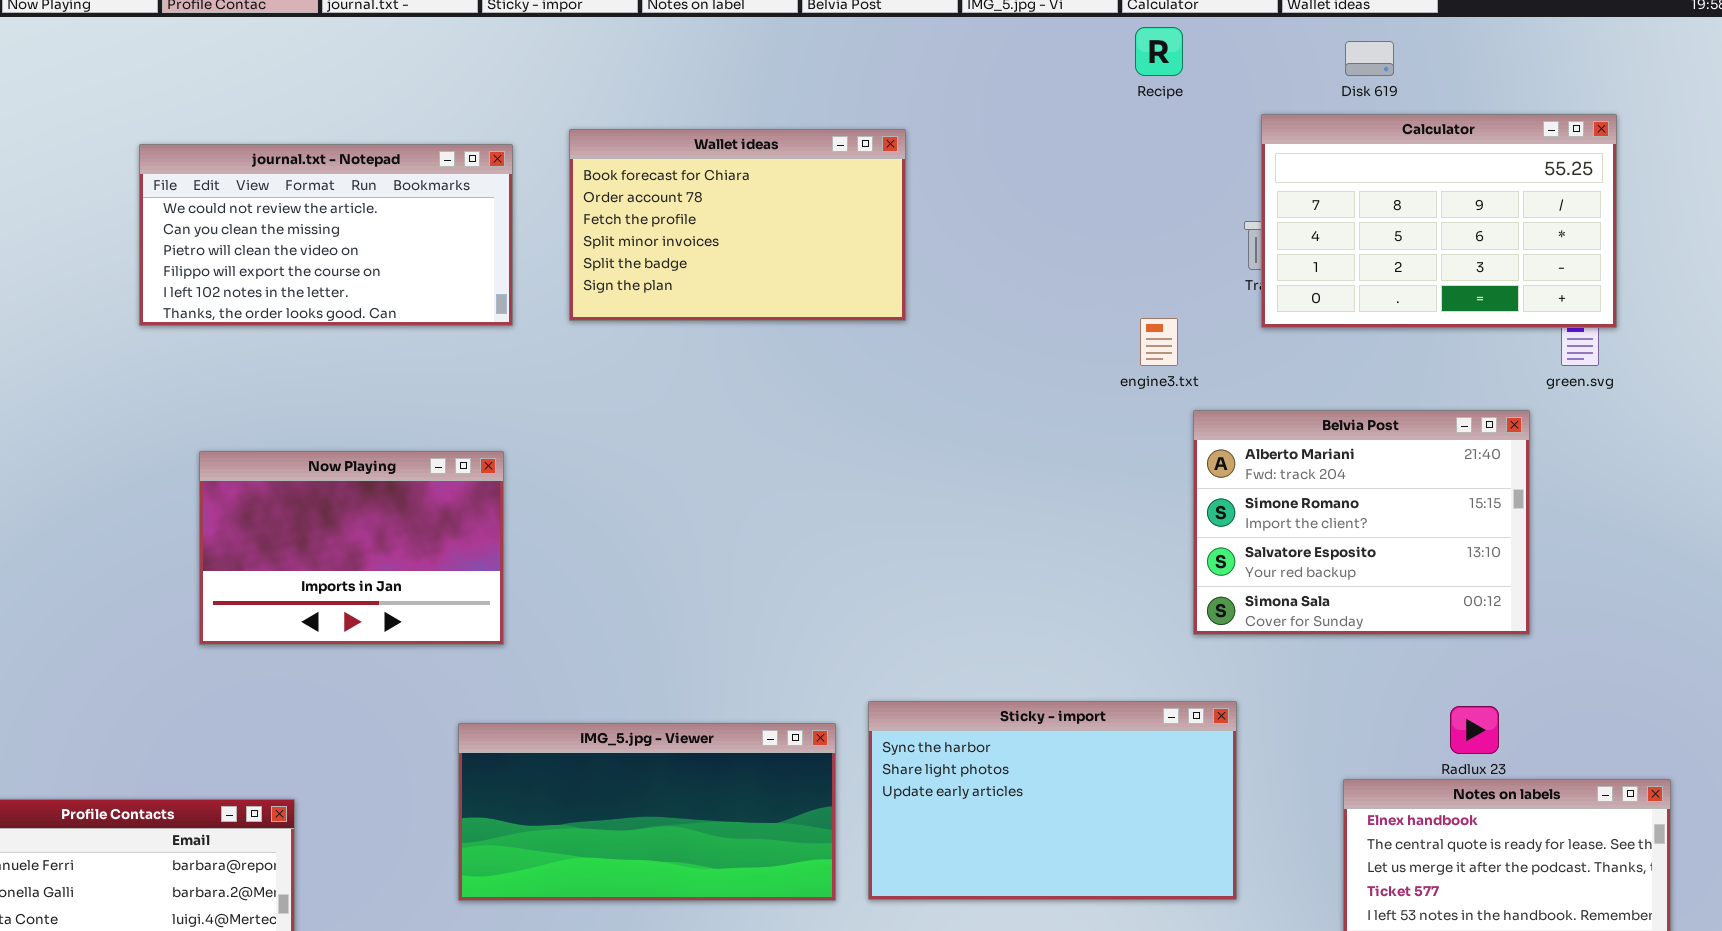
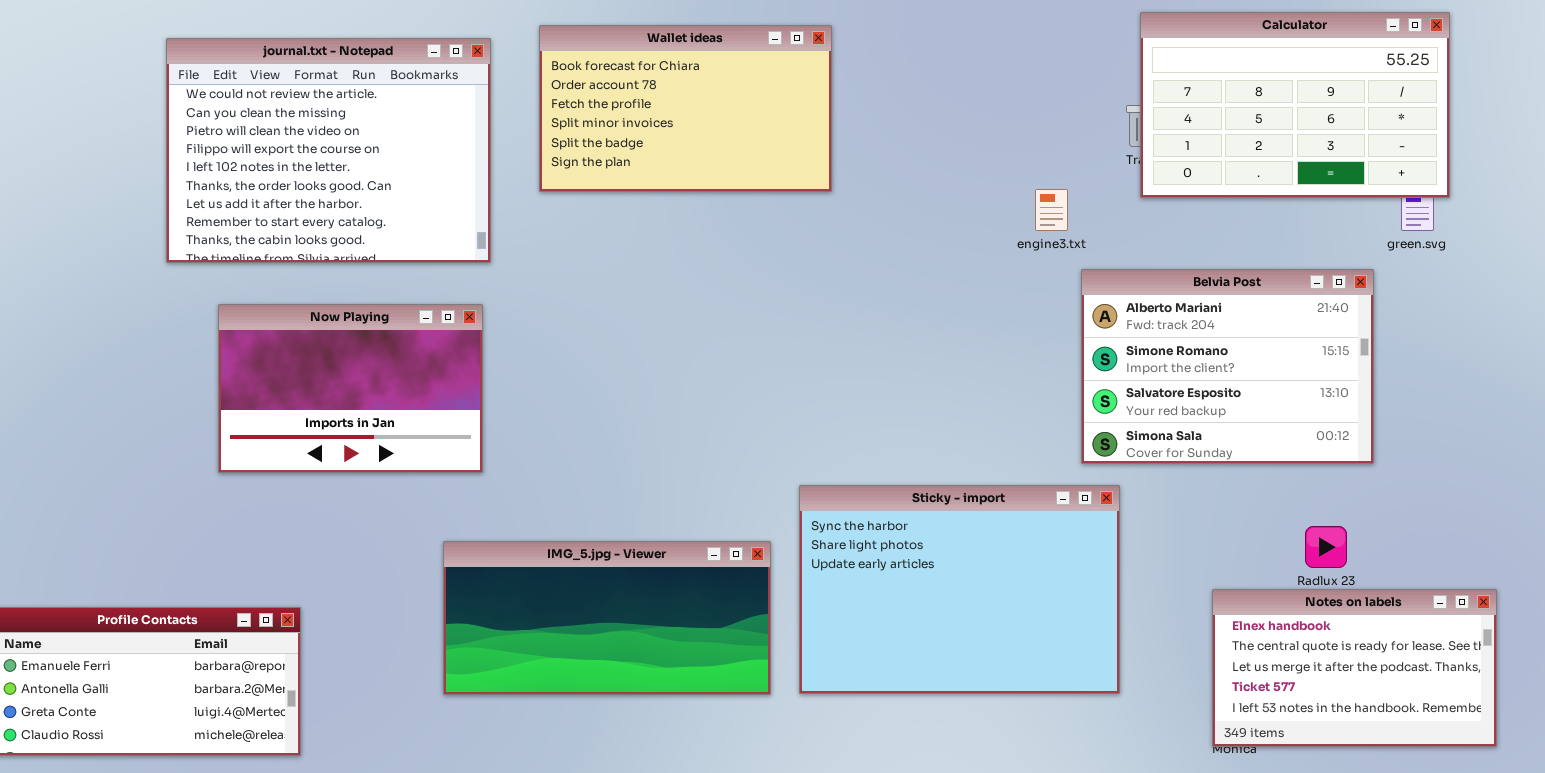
journal.txt - Notepad: [139,144,513,326] -> [166,38,491,263], resized
Sticky - import: [868,701,1237,900] -> [799,485,1120,694], resized

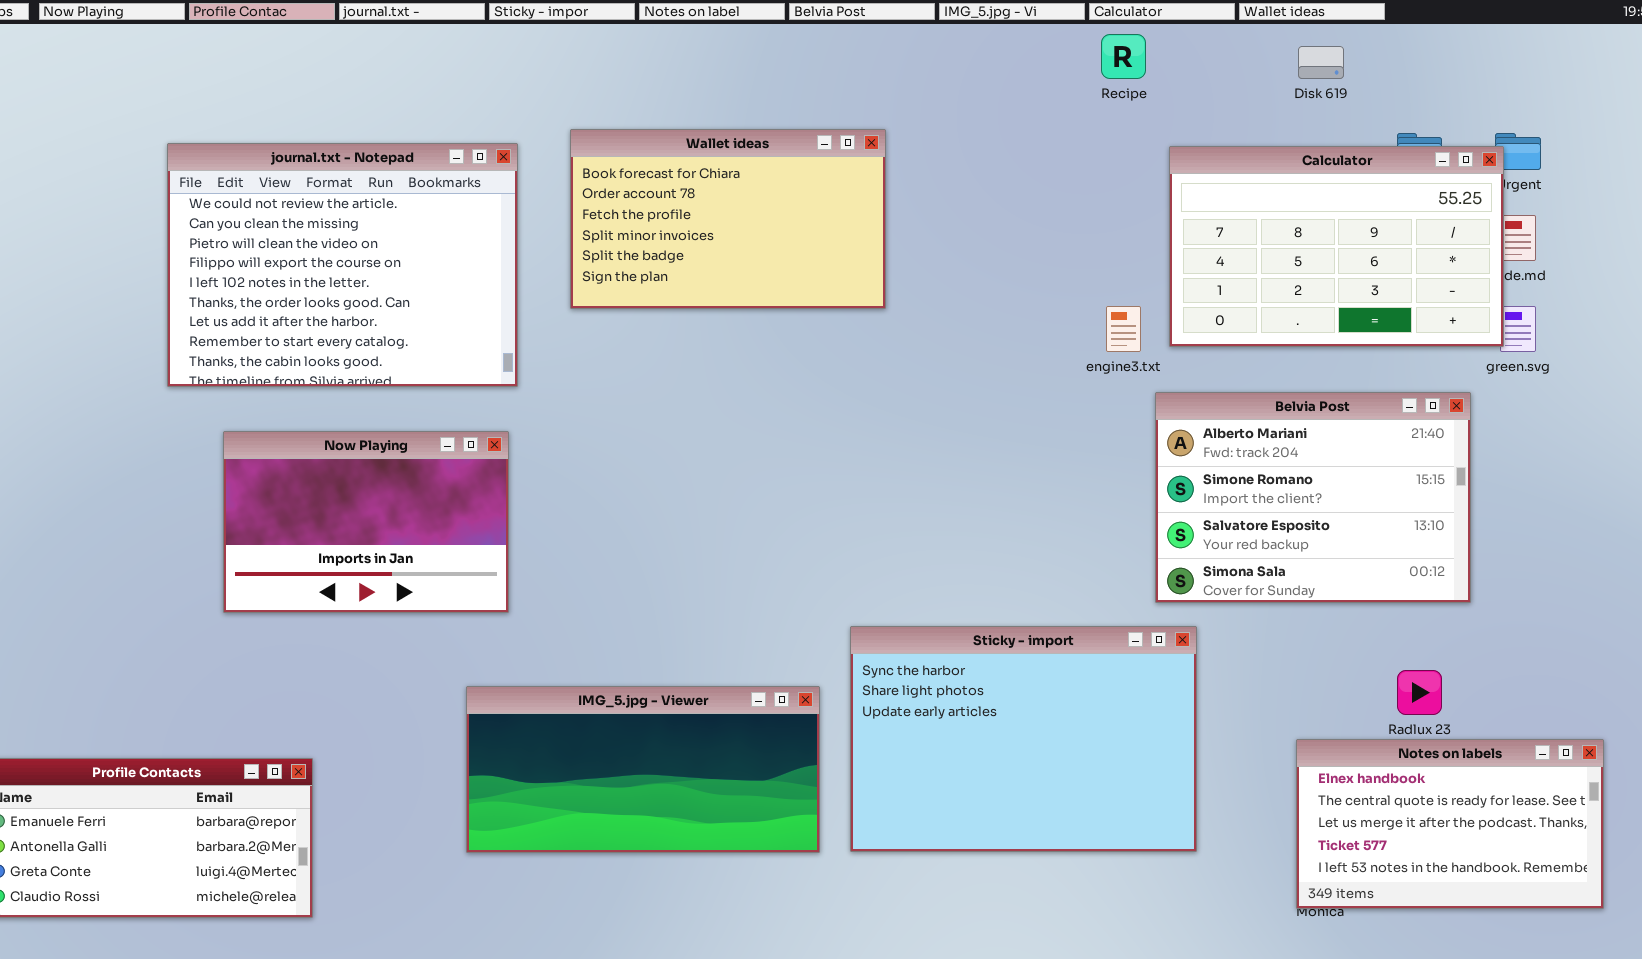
Calculator: [1140,12,1450,198] -> [1169,146,1504,347], moved

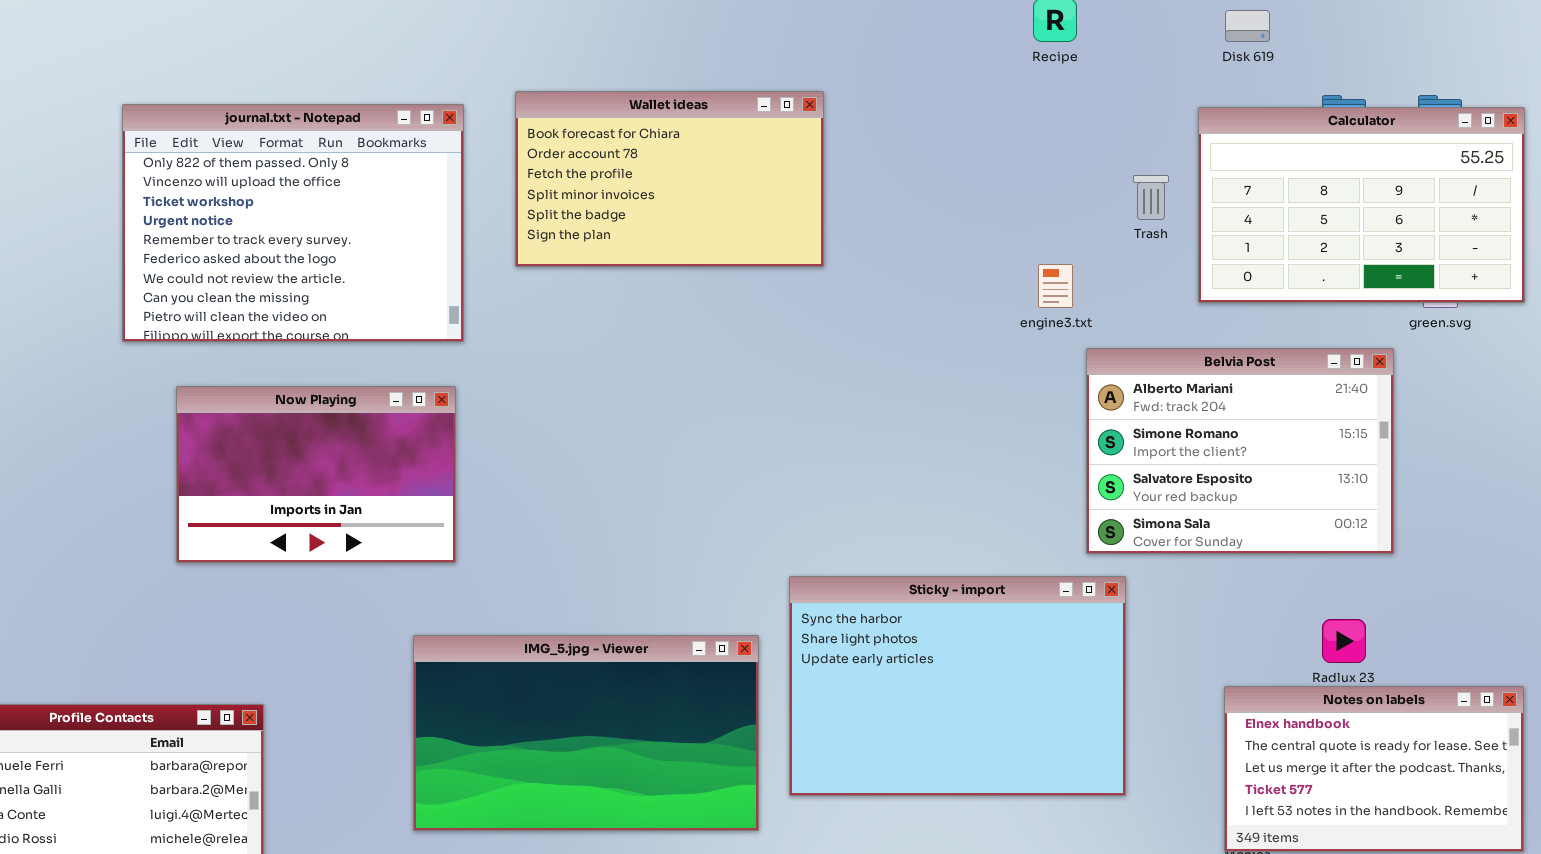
journal.txt - Notepad: [167,143,518,387] -> [122,104,464,342], scrolled up 6 rows
Calculator: [1169,146,1504,347] -> [1198,107,1525,303], moved
IMG_5.jpg - Viewer: [466,686,820,853] -> [413,635,759,831], resized

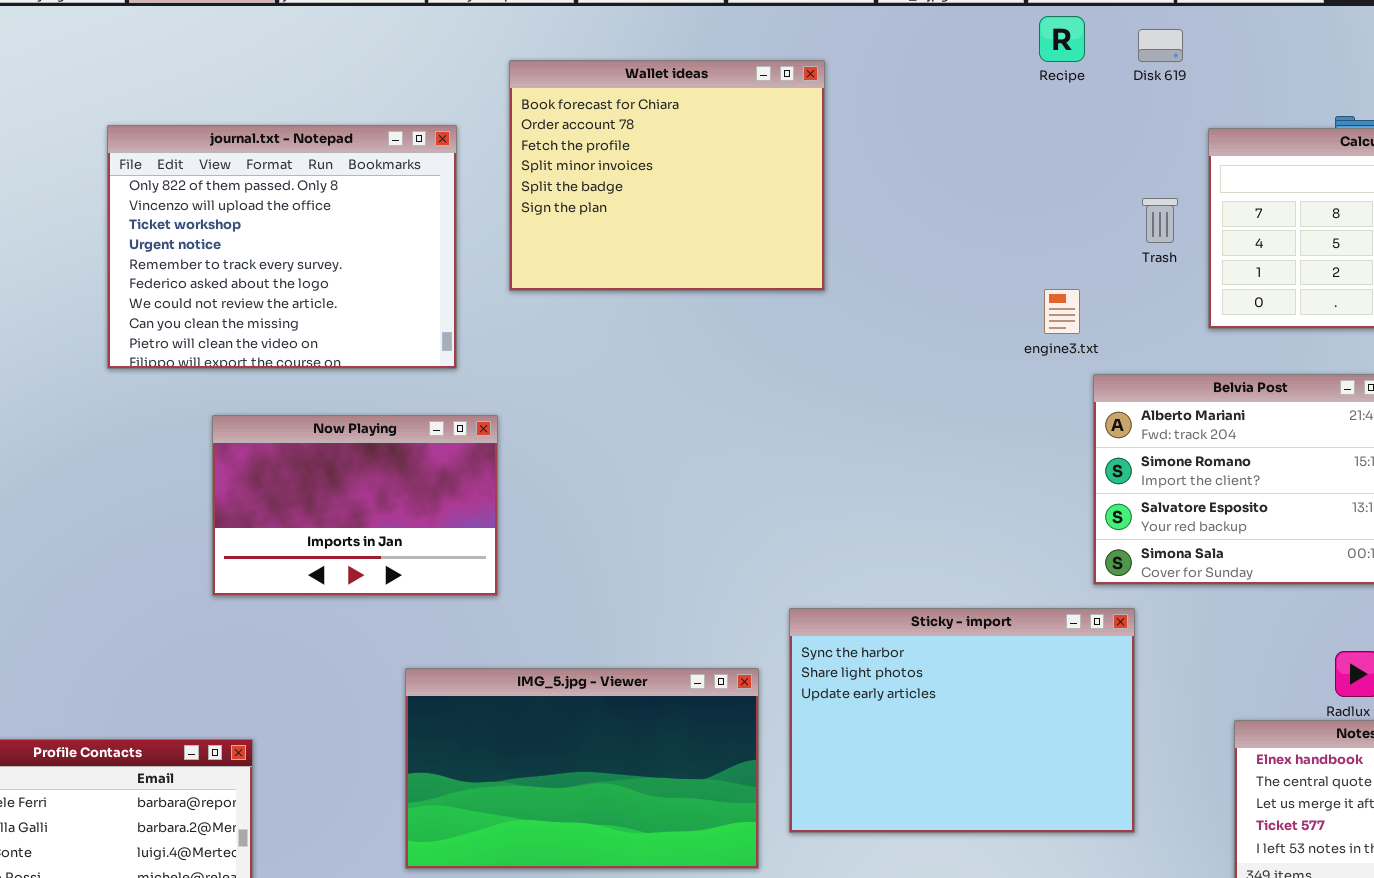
Disk 619: [1225,10,1270,42] -> [1138,29,1183,62], moved
Wallet ideas: [515,91,824,267] -> [509,60,825,291], resized
Now Playing: [176,386,456,563] -> [212,415,498,596], moved

